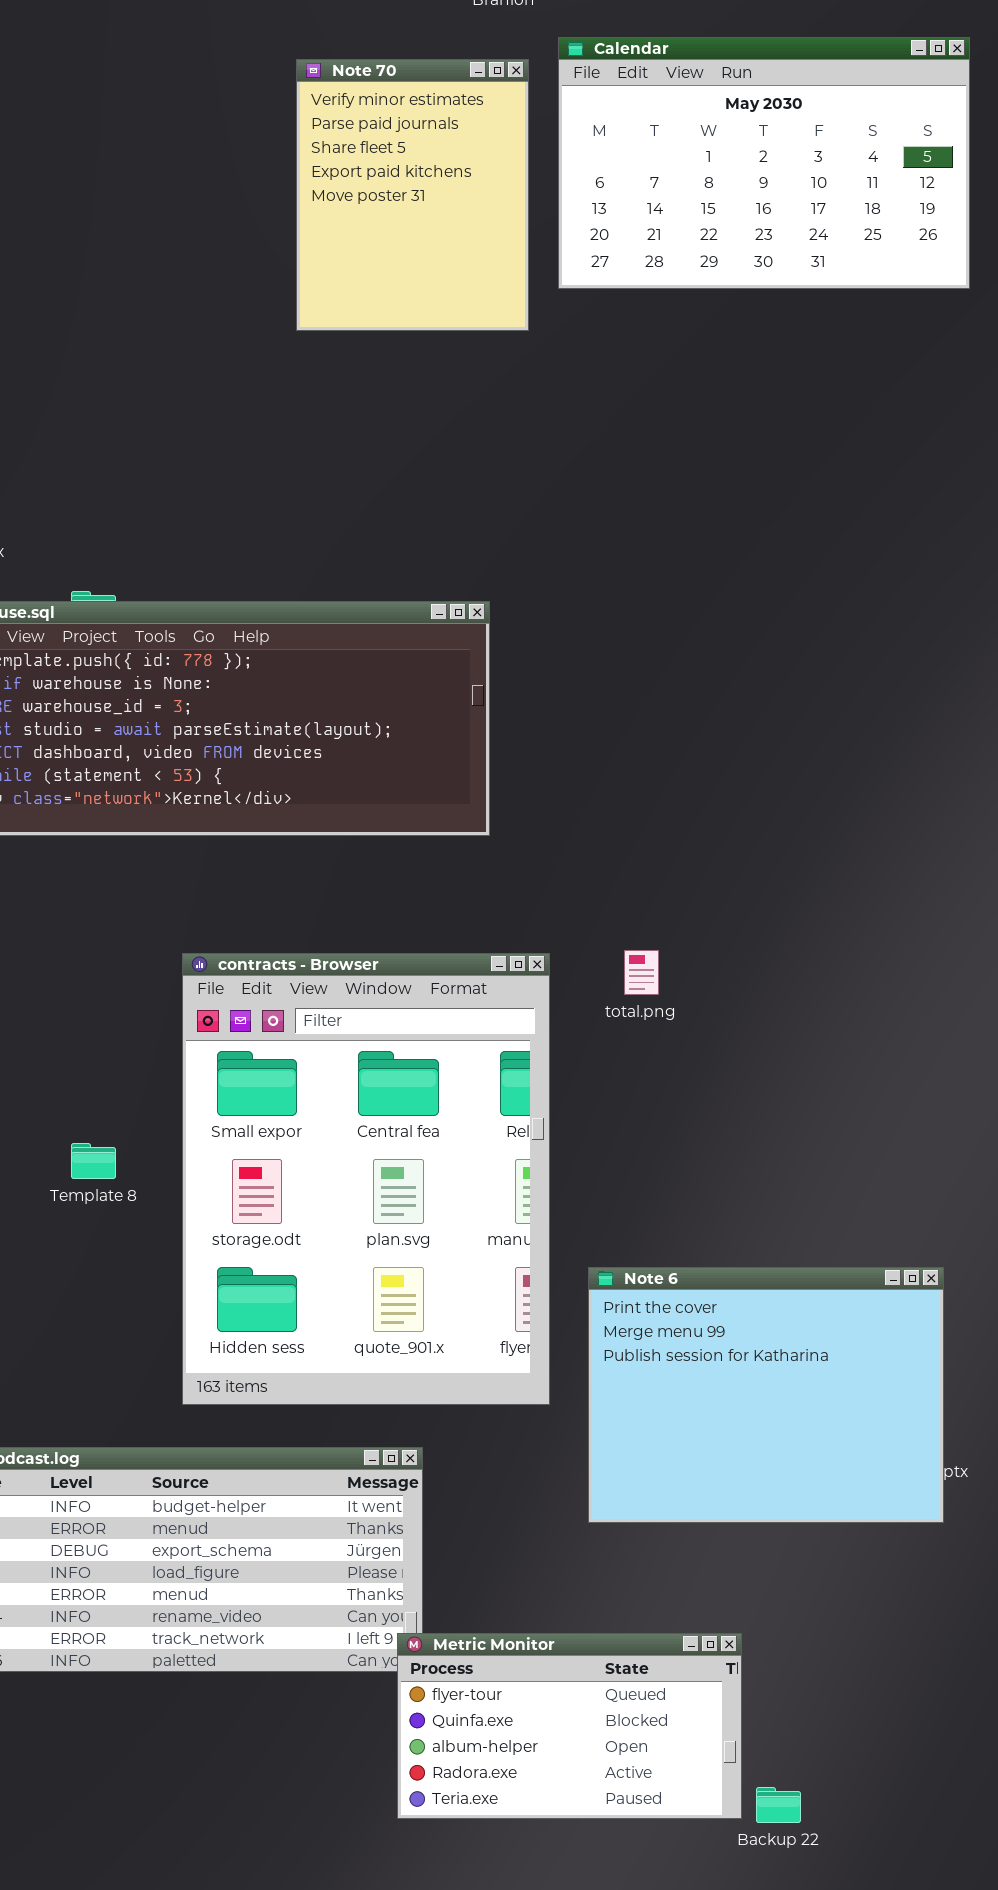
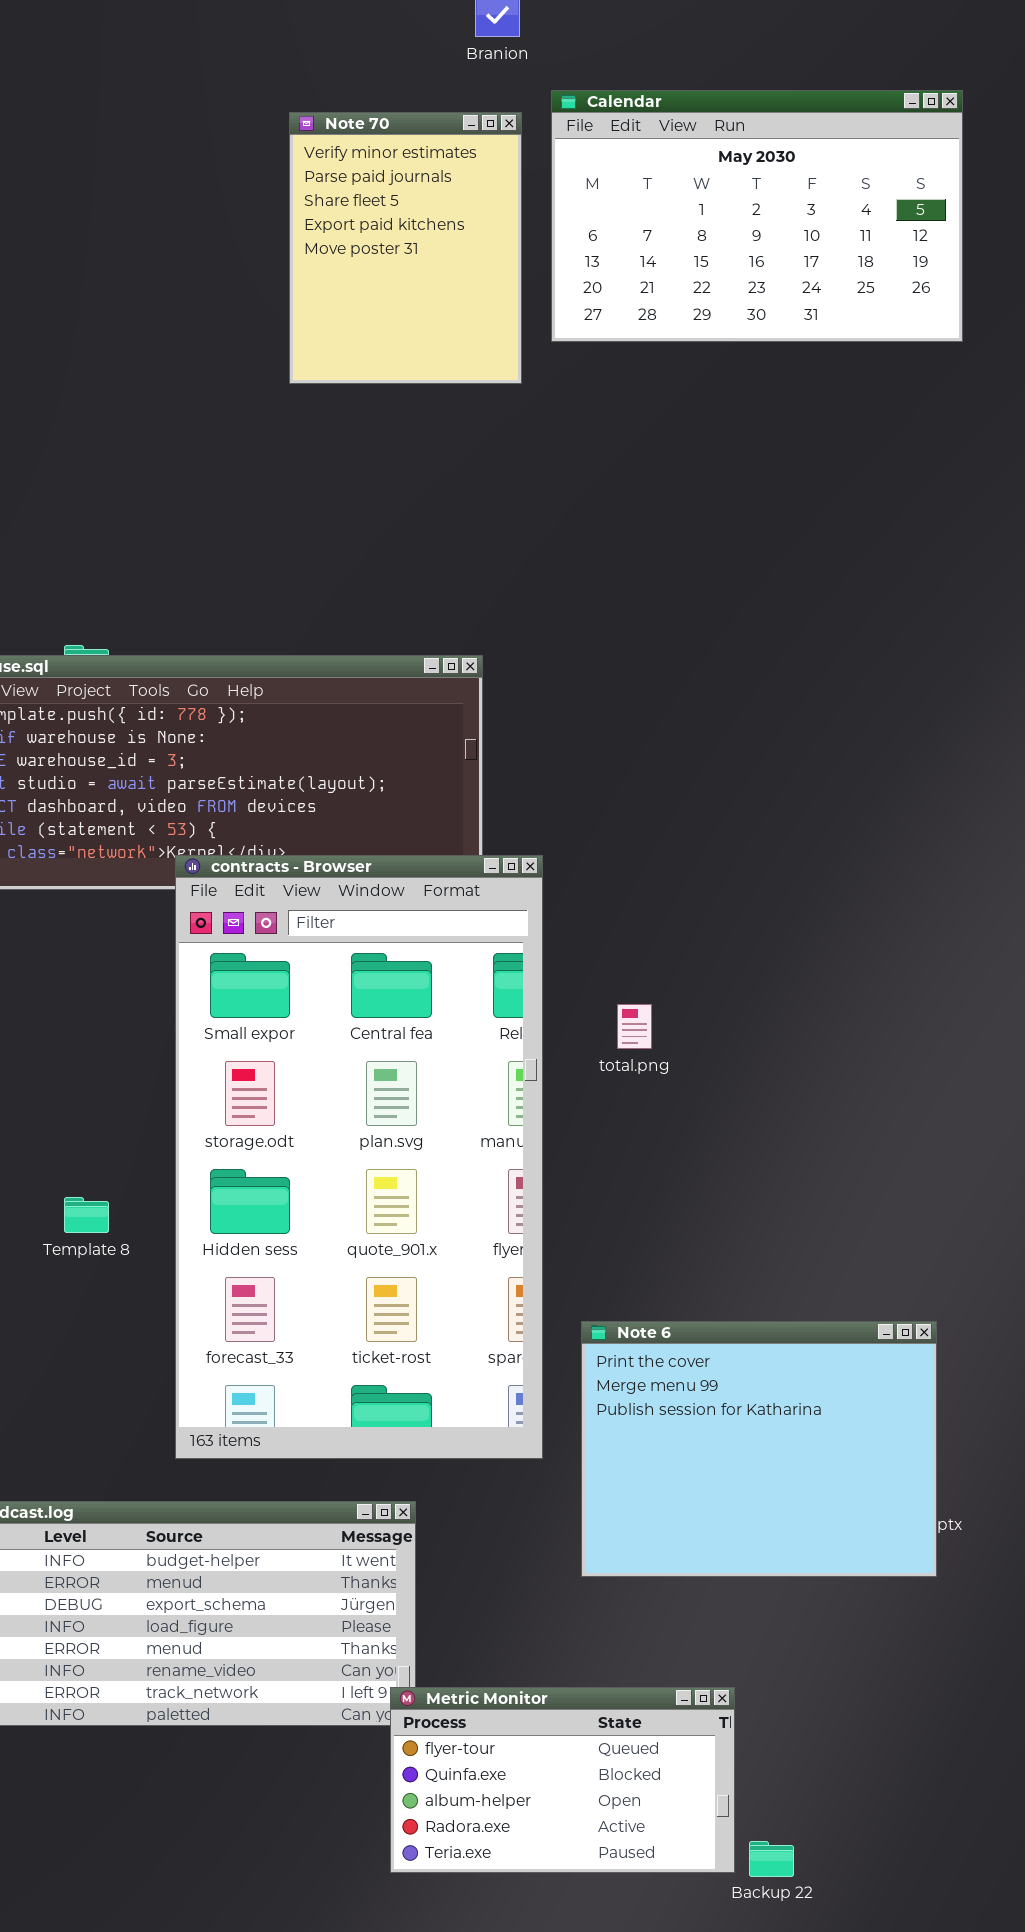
contracts - Browser: [182,953,550,1405] -> [175,855,543,1459], resized

